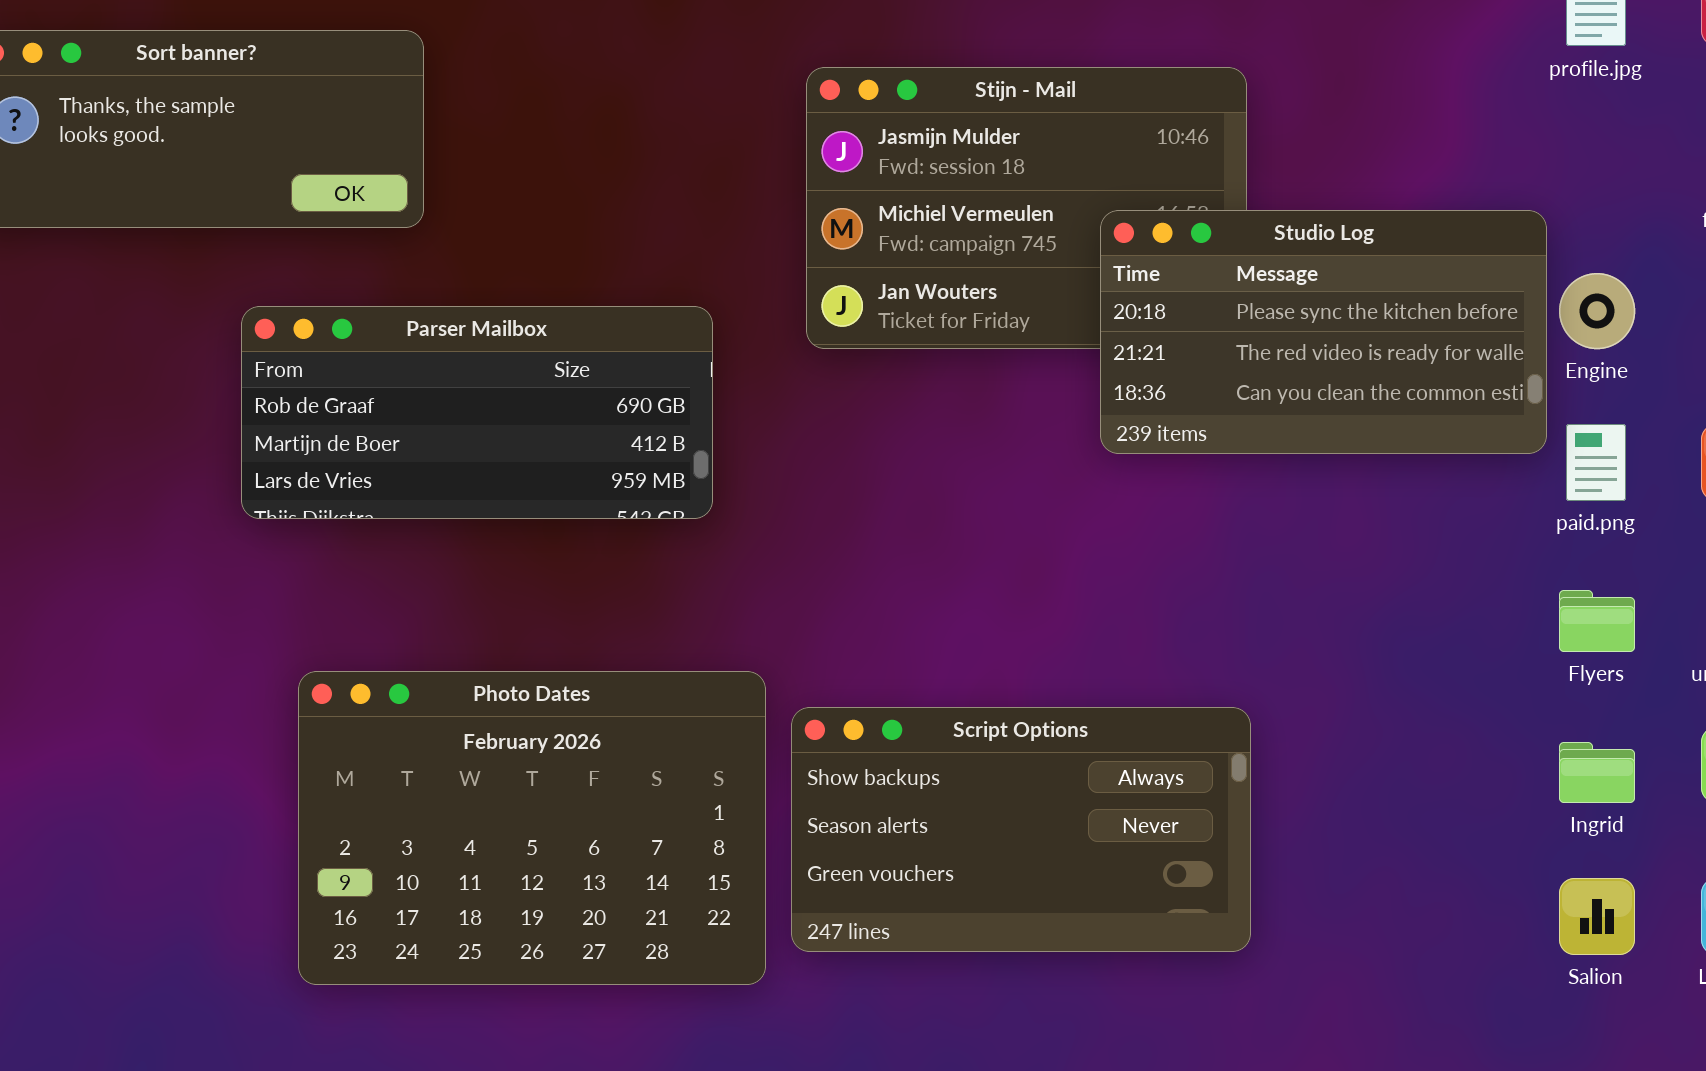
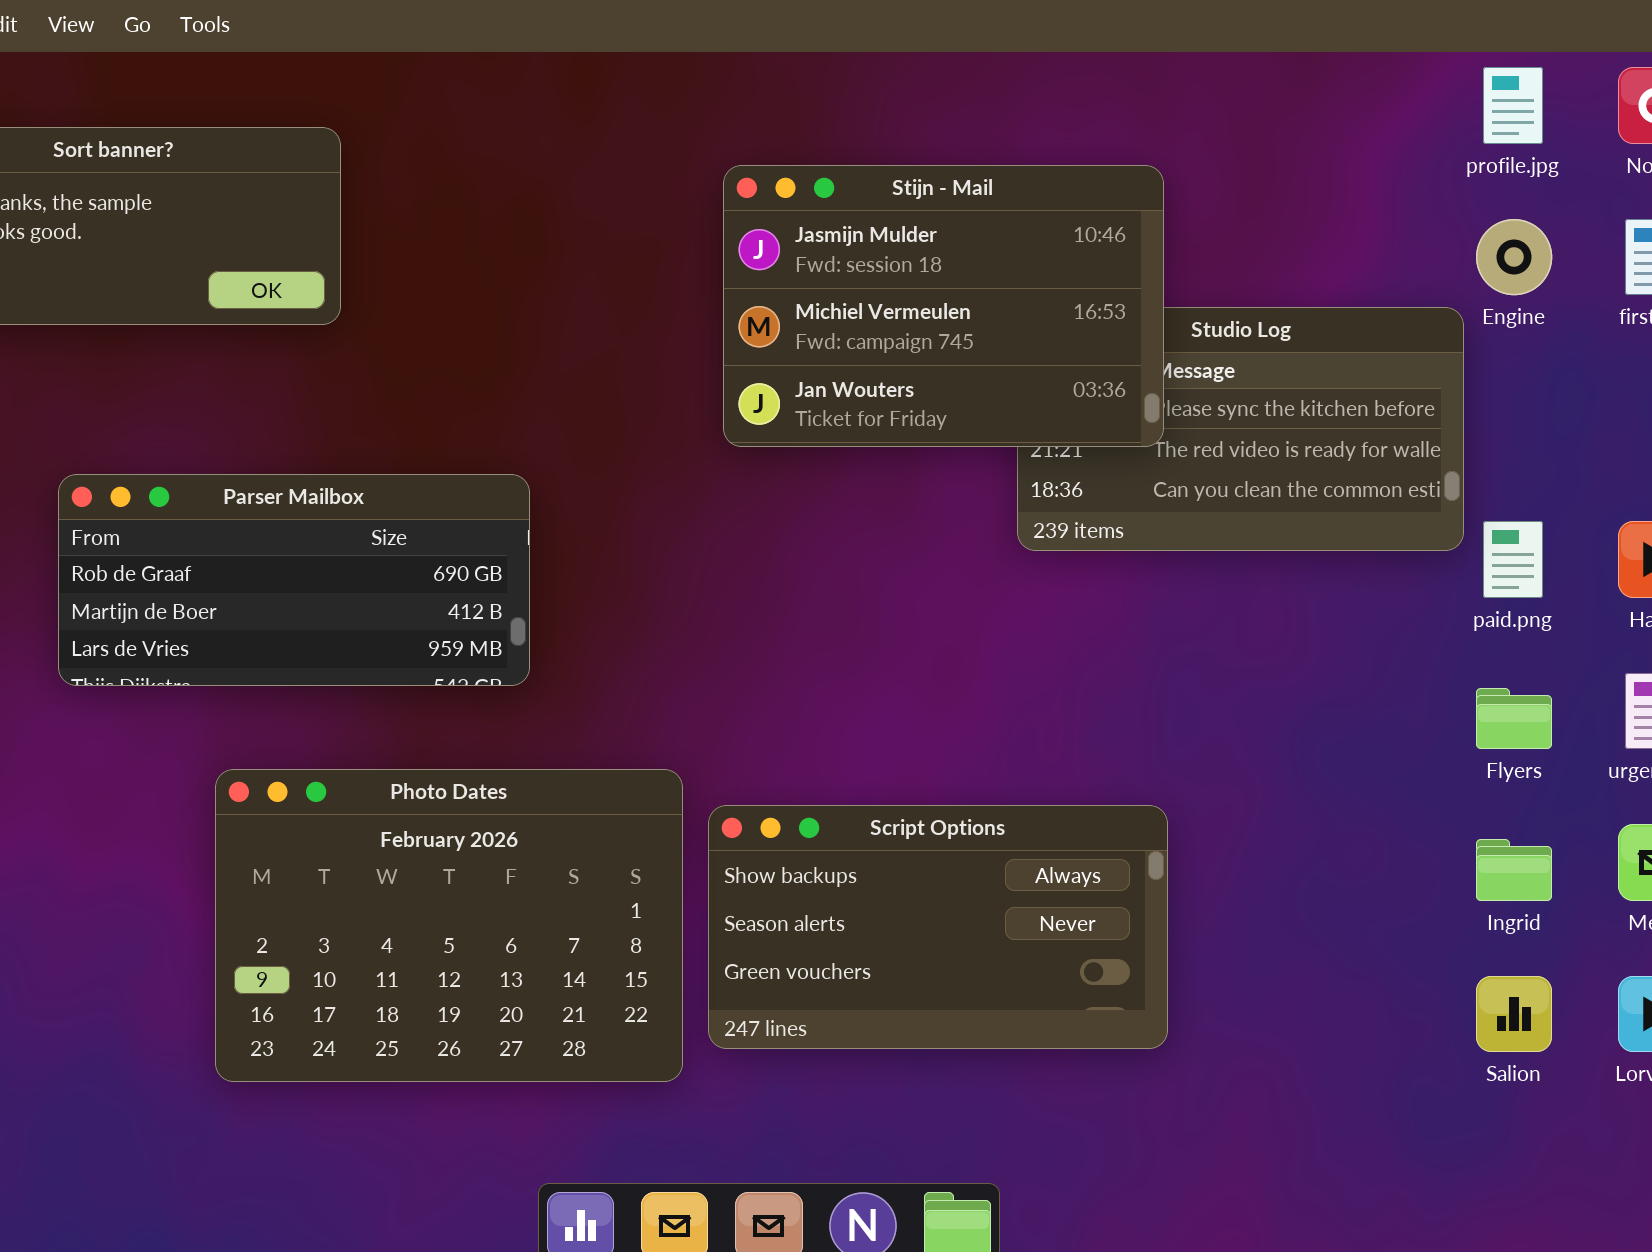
Stijn - Mail: [806,67,1247,349] -> [723,165,1164,447], raised
Engine: [1559,273,1635,349] -> [1476,219,1552,295], moved
Parser Mailbox: [241,306,713,519] -> [58,474,530,686], moved

